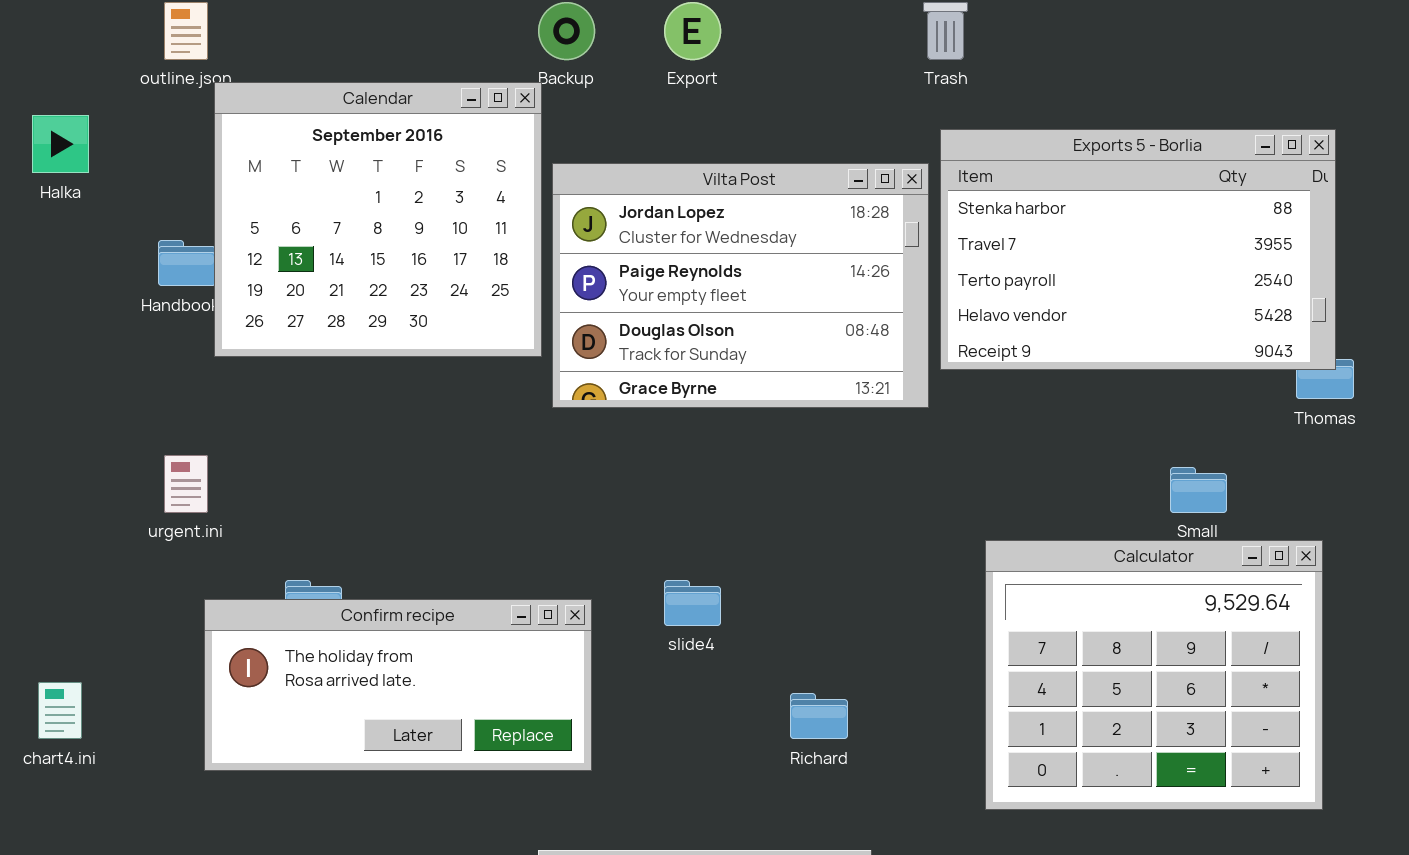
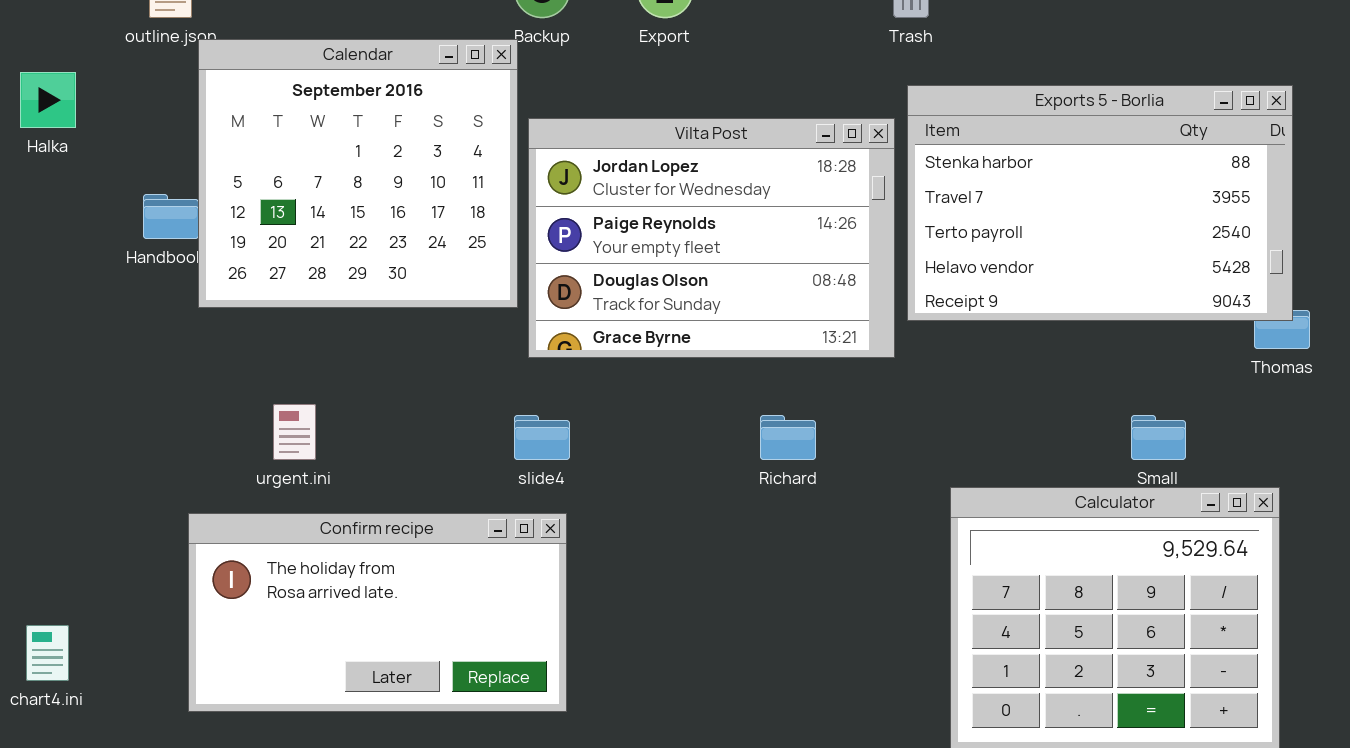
urgent.ini: [164,455,208,513] -> [273,404,316,460], moved
slide4: [664,580,721,626] -> [514,415,570,460], moved
Confirm recipe: [204,599,592,771] -> [188,513,567,712], resized
Richard: [790,693,848,739] -> [760,415,816,460], moved

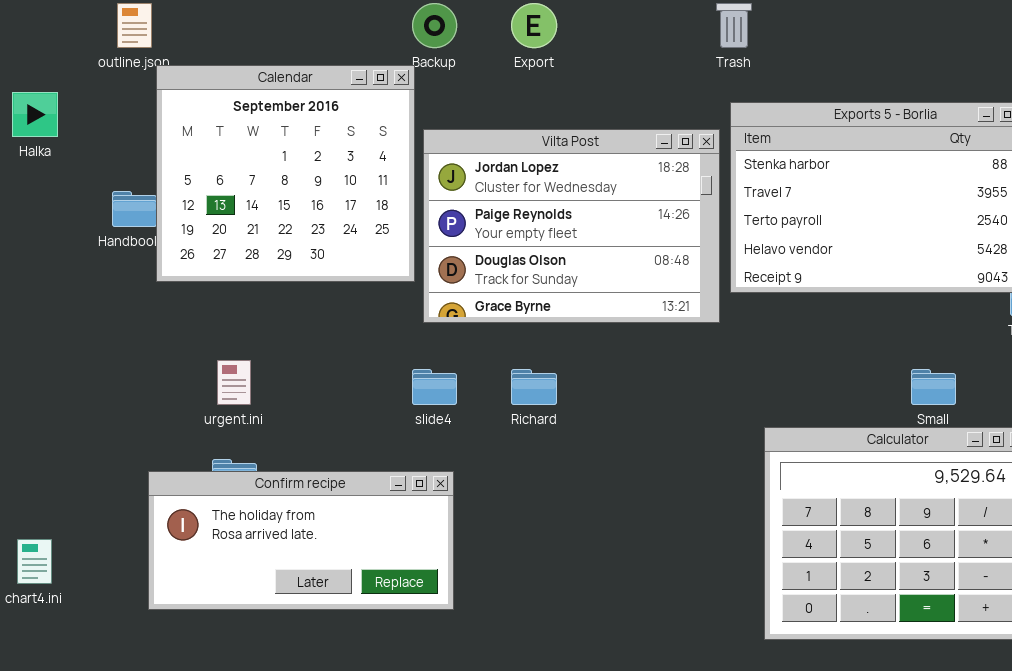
Richard: [760,415,816,460] -> [511,369,557,405], moved
Confirm recipe: [188,513,567,712] -> [148,471,454,610], resized

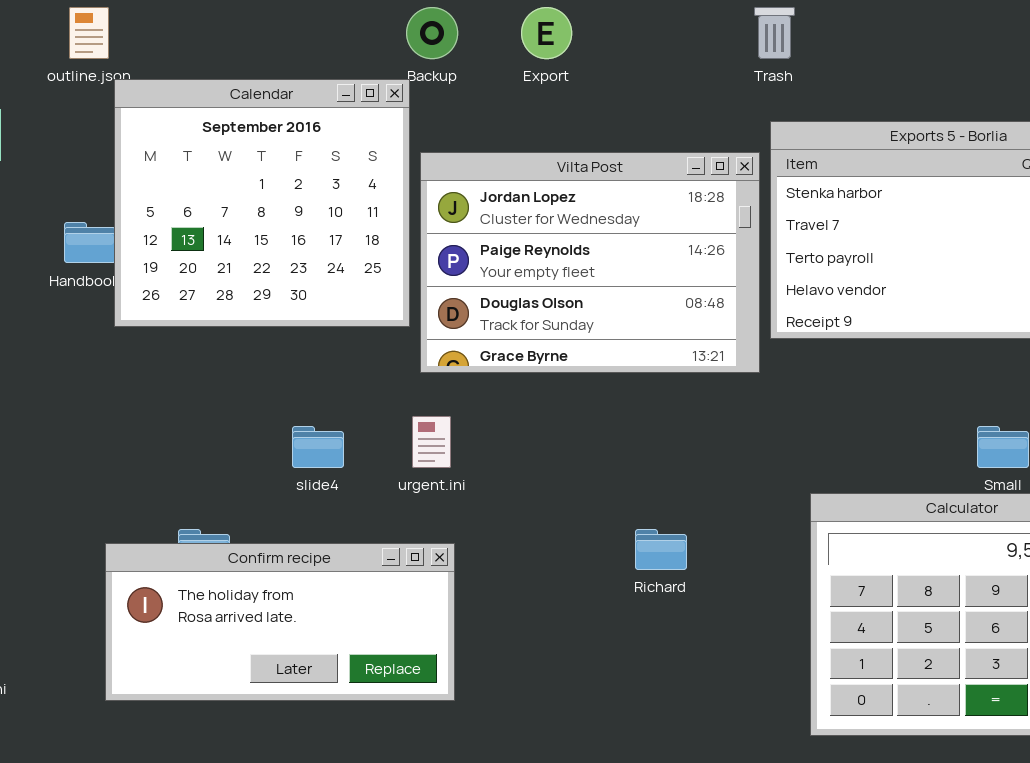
urgent.ini: [217,360,251,405] -> [412,416,451,468], moved
slide4: [412,369,457,405] -> [292,426,344,468], moved
Richard: [511,369,557,405] -> [635,529,687,570], moved

